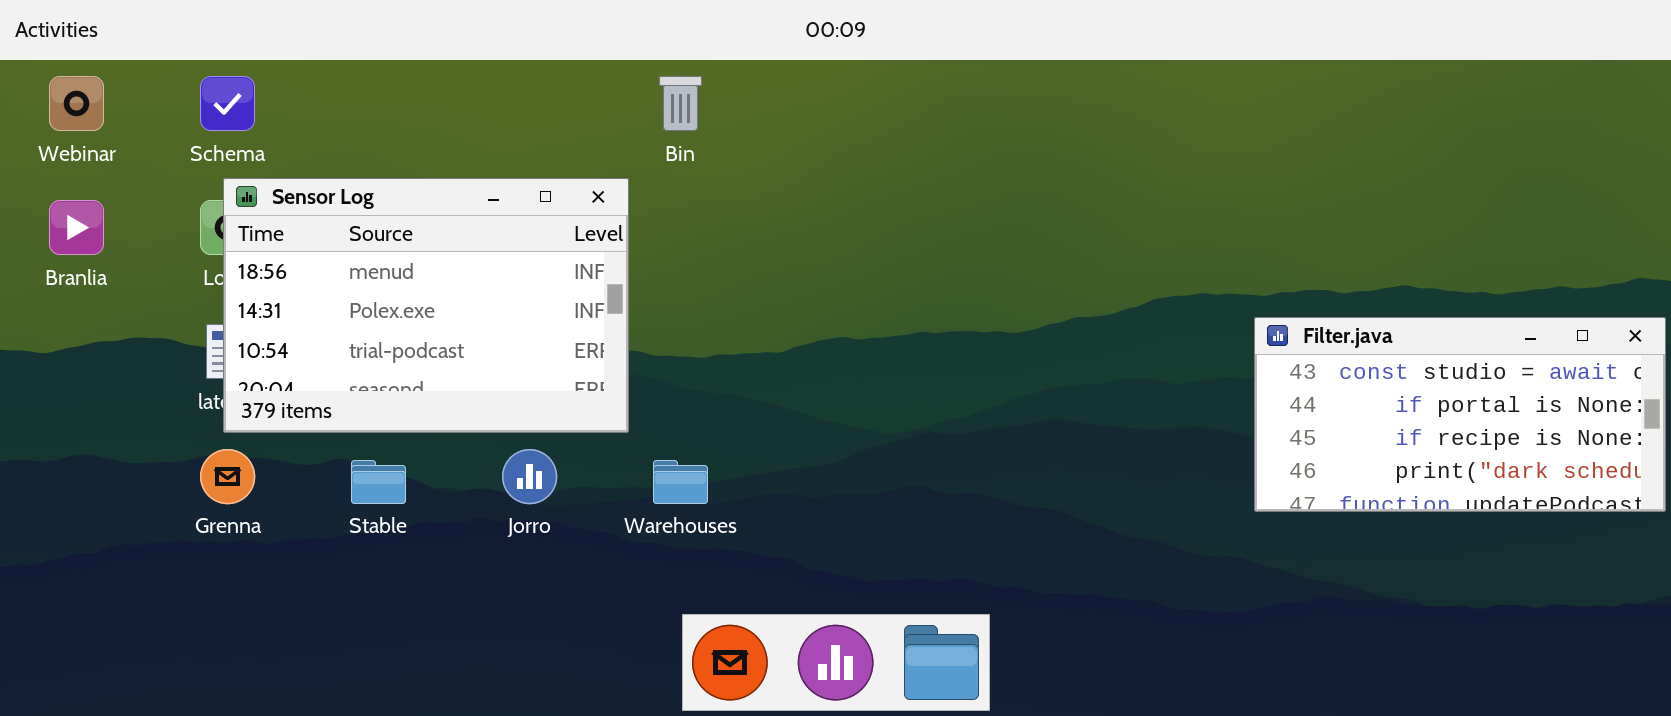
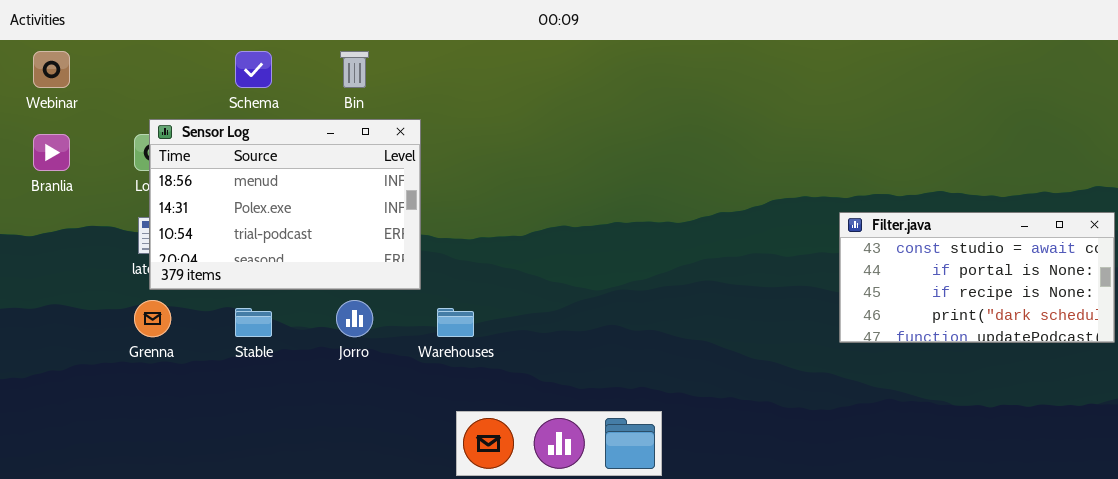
Schema: [200,76,255,131] -> [235,51,272,88], moved
Bin: [659,76,702,131] -> [340,51,369,88], moved

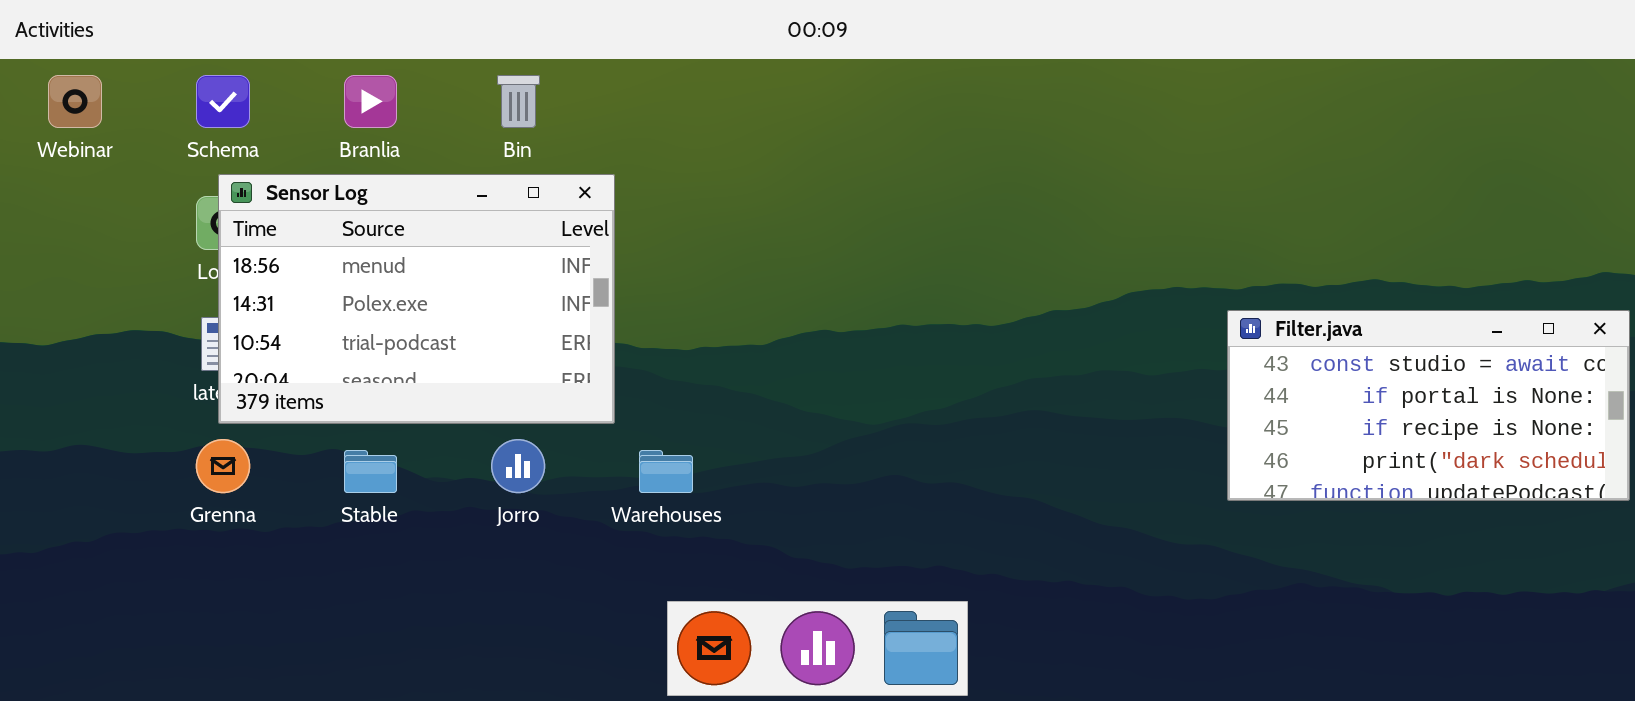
Schema: [235,51,272,88] -> [196,75,250,128], moved
Branlia: [33,134,70,171] -> [344,75,397,128], moved

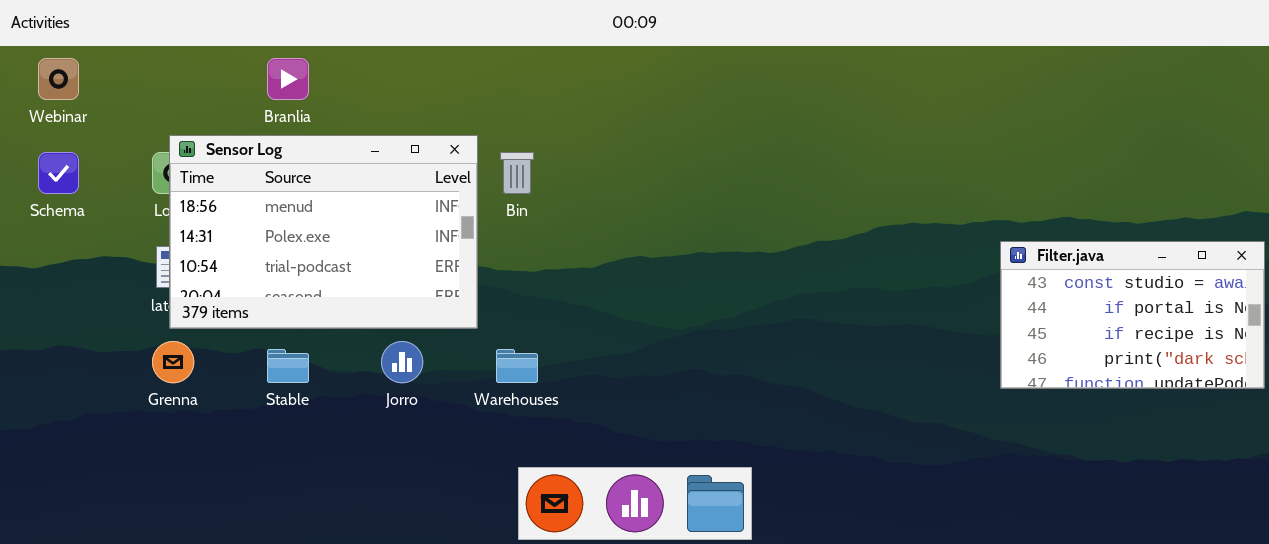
Schema: [196,75,250,128] -> [38,152,79,194], moved
Bin: [497,75,540,128] -> [500,152,534,194], moved
Filter.java: [1227,310,1630,501] -> [1000,241,1265,389], resized

